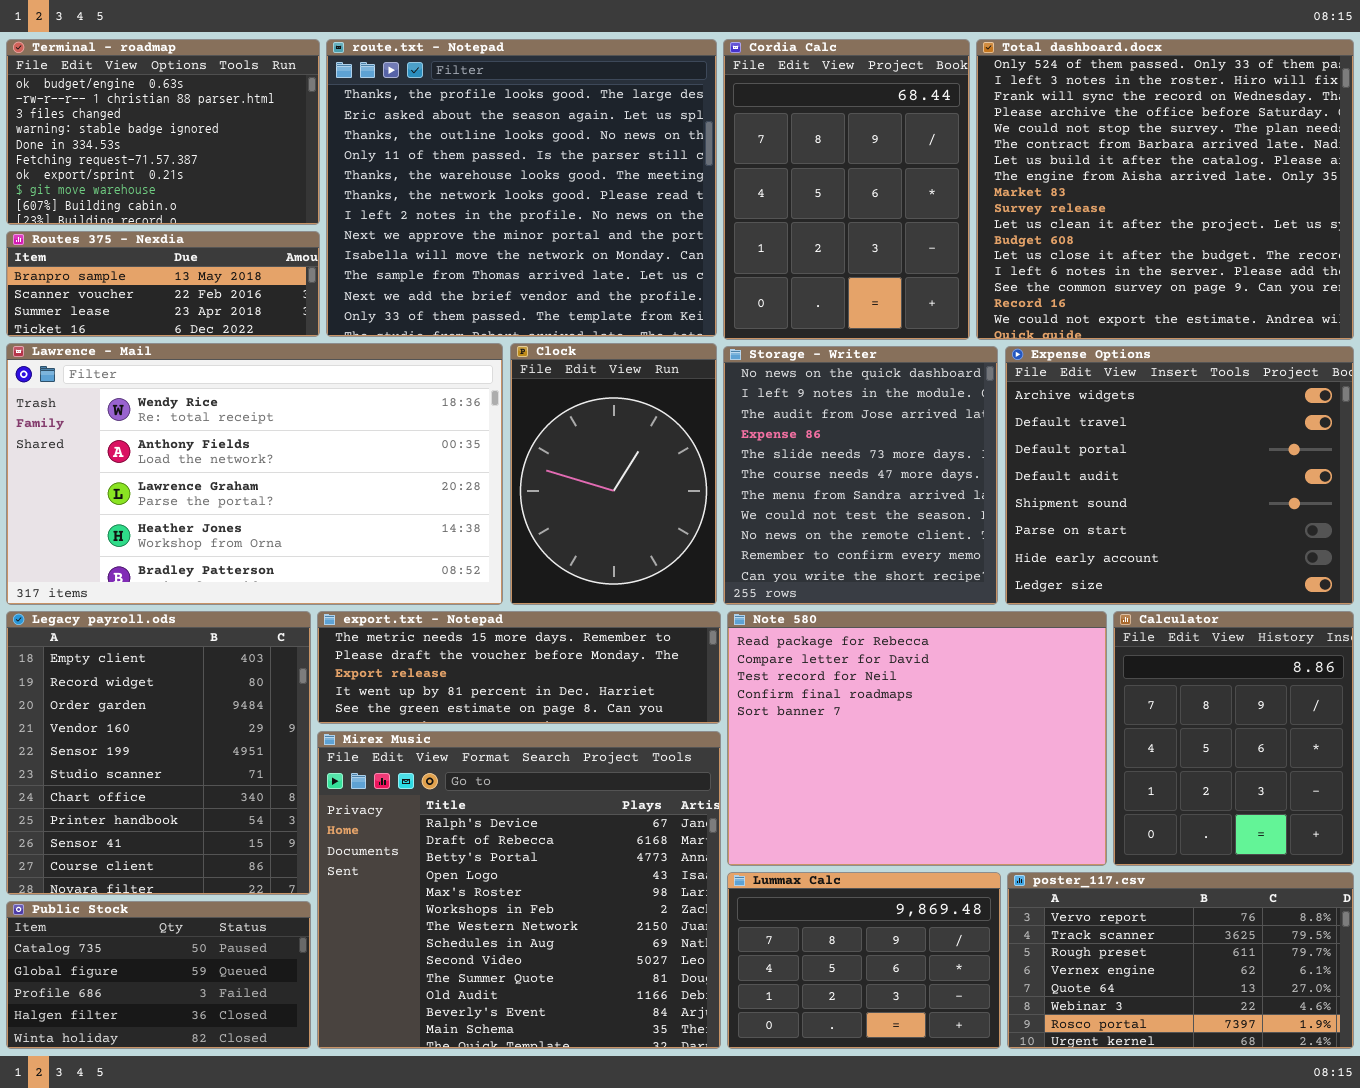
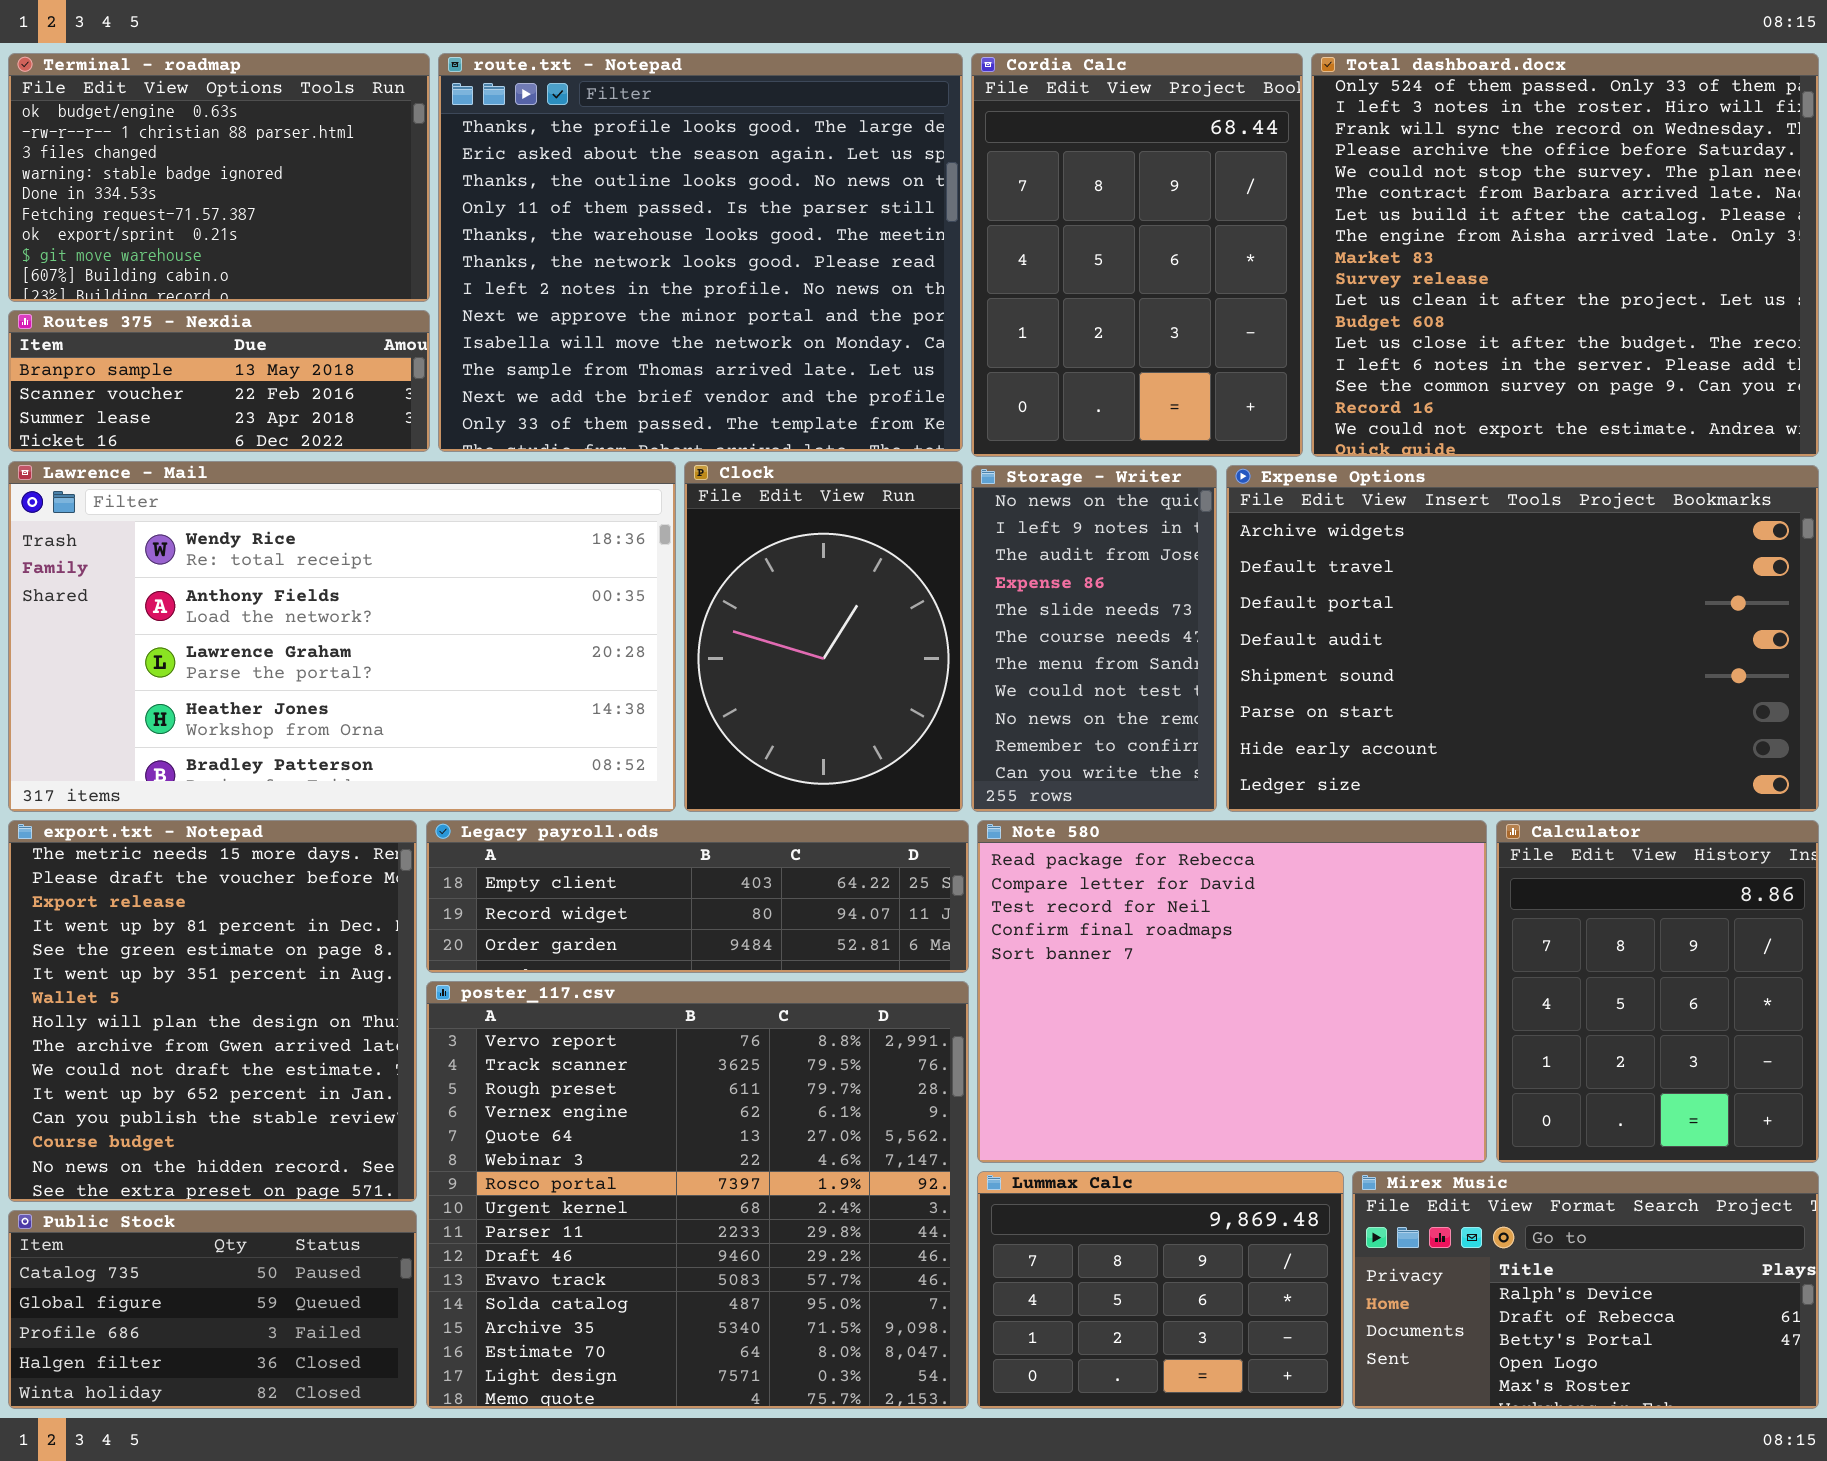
Storage - Writer: [723,346,998,605] -> [971,465,1217,812], resized
Expense Options: [1005,346,1354,605] -> [1226,465,1819,812], resized
Legacy payroll.ods: [6,611,311,895] -> [426,820,969,973], moved, resized
export.txt - Notepad: [317,611,721,724] -> [8,820,417,1202], moved, resized
Mirex Music: [317,731,721,1049] -> [1352,1171,1819,1409], moved, resized
poster_117.csv: [1007,872,1354,1049] -> [426,981,969,1409], moved, resized

